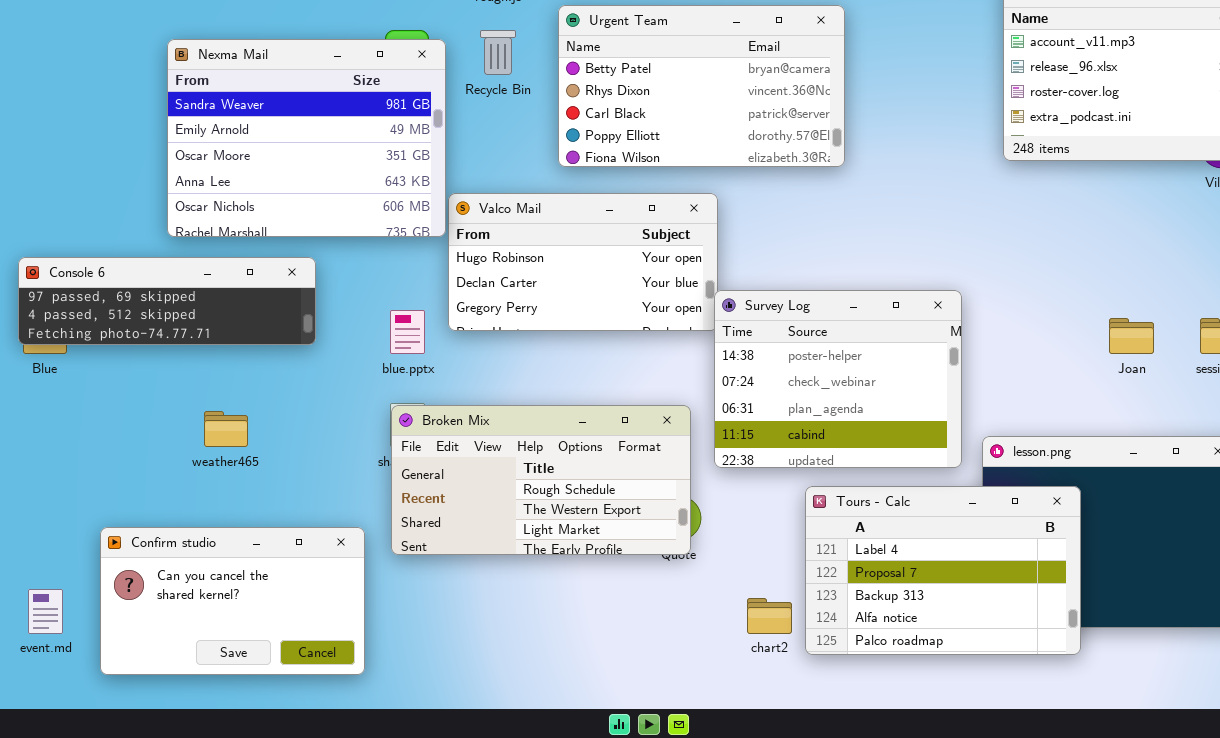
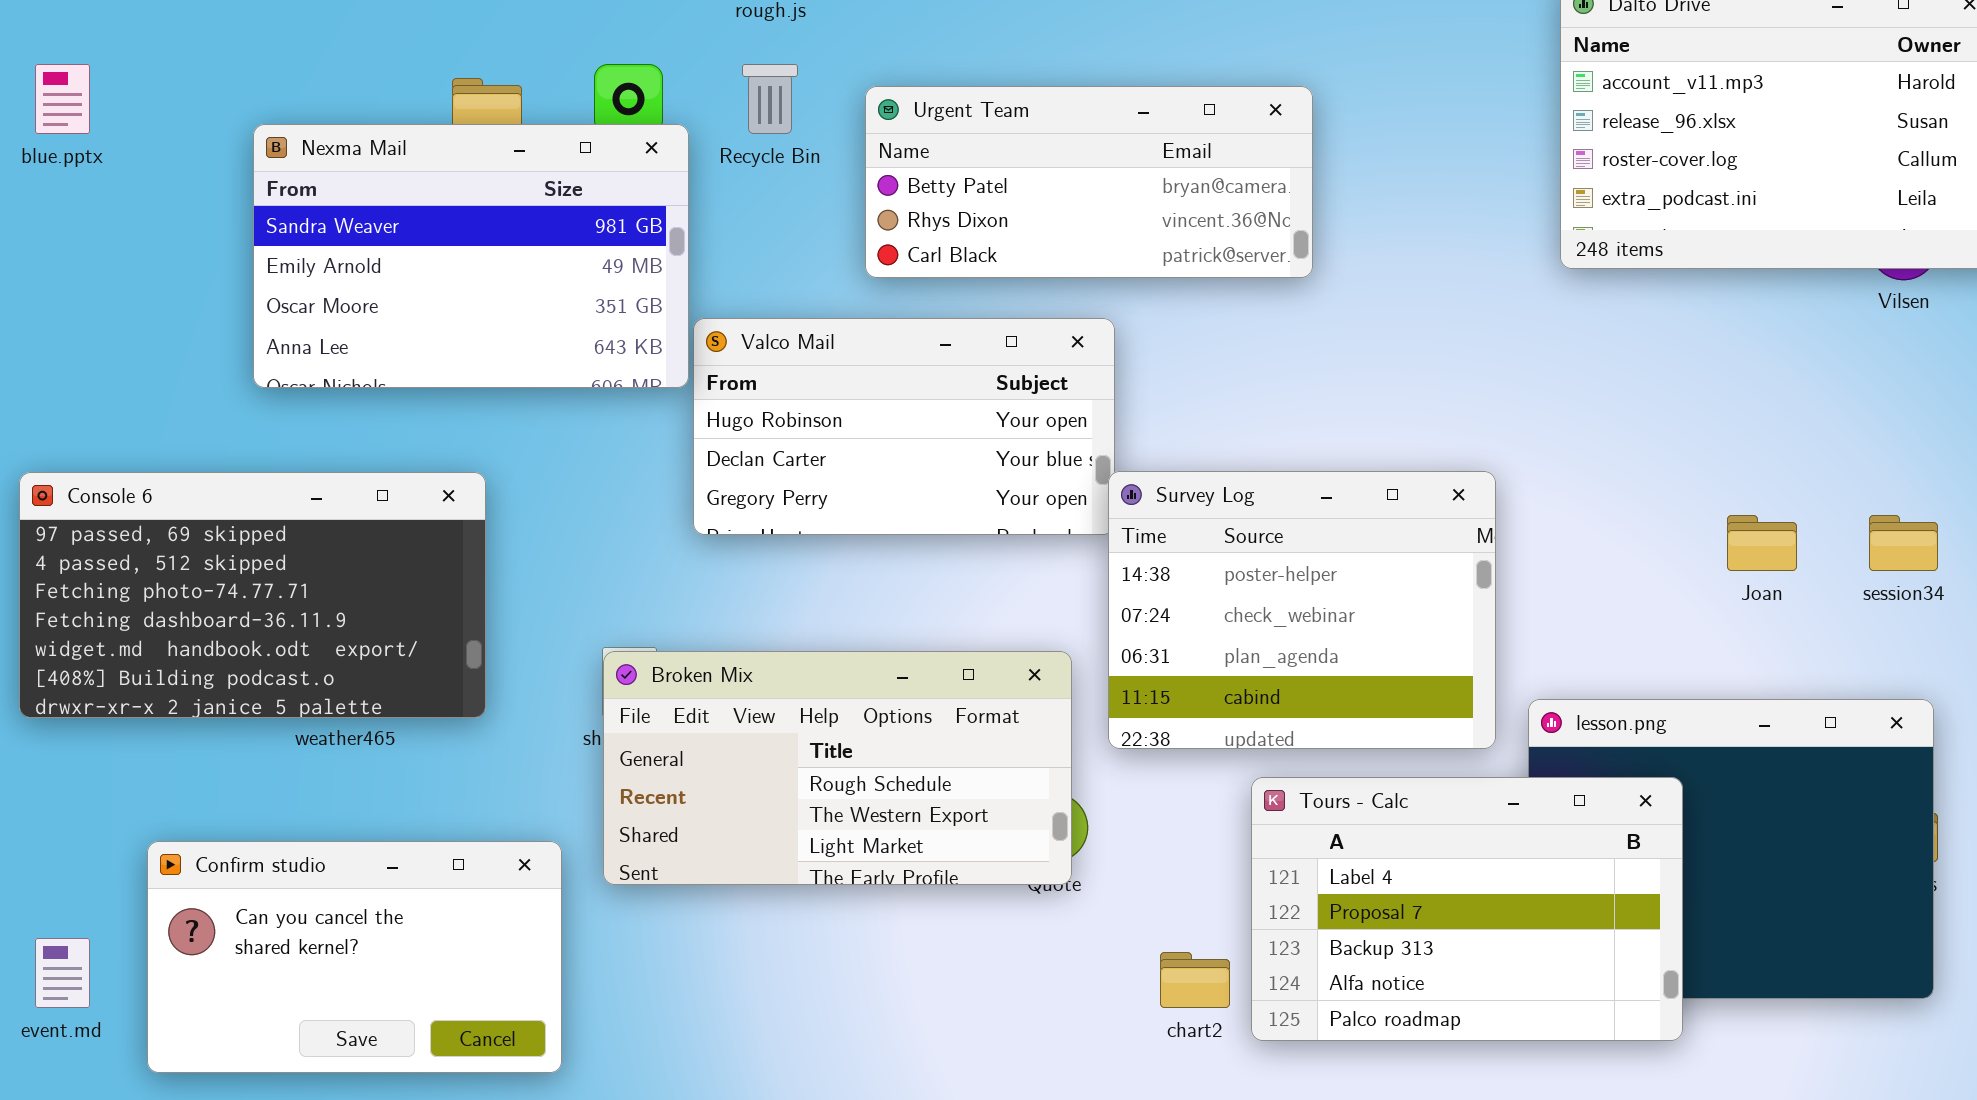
Urgent Team: [558,5,845,167] -> [865,86,1313,278], resized
Nexma Mail: [167,39,446,237] -> [253,124,689,388], resized
Console 6: [18,257,316,345] -> [19,472,486,718], moved, resized
blue.pptx: [390,310,425,354] -> [35,64,90,134], moved

